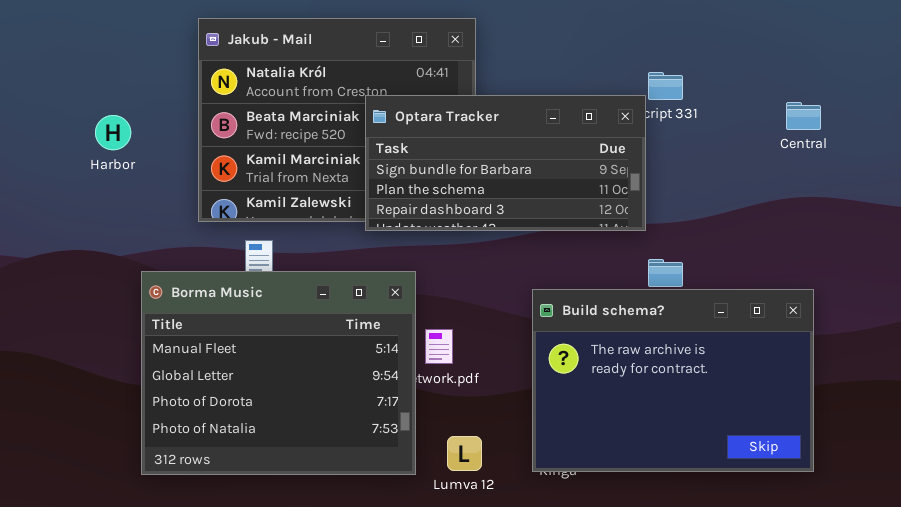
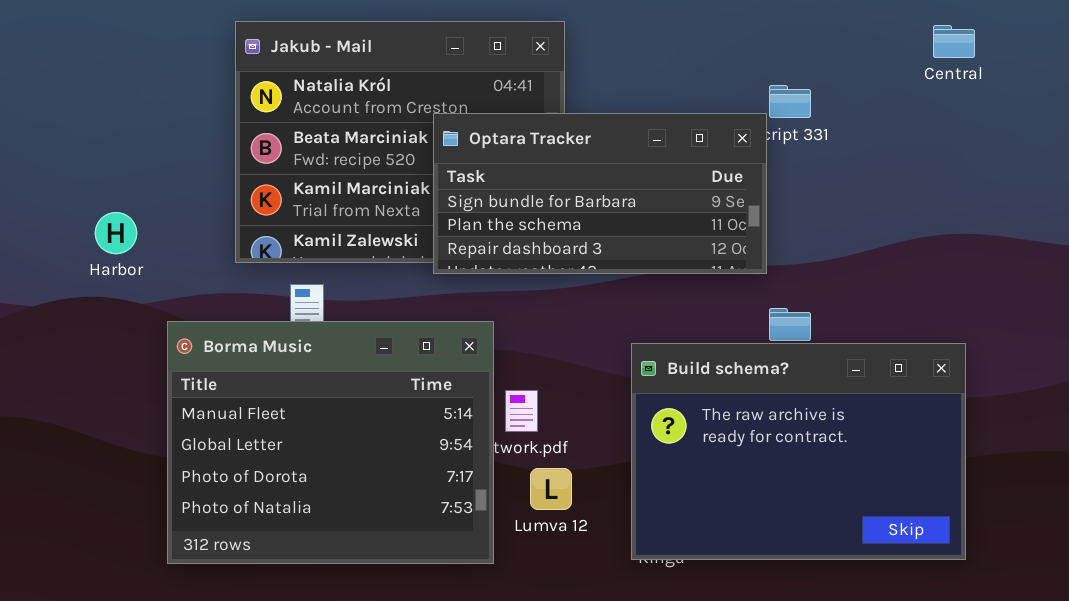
Central: [786,102,821,130] -> [933,25,975,58], moved
Harbor: [95,115,131,150] -> [95,212,137,254], moved
Lumva 12: [447,436,482,471] -> [530,468,572,510], moved

